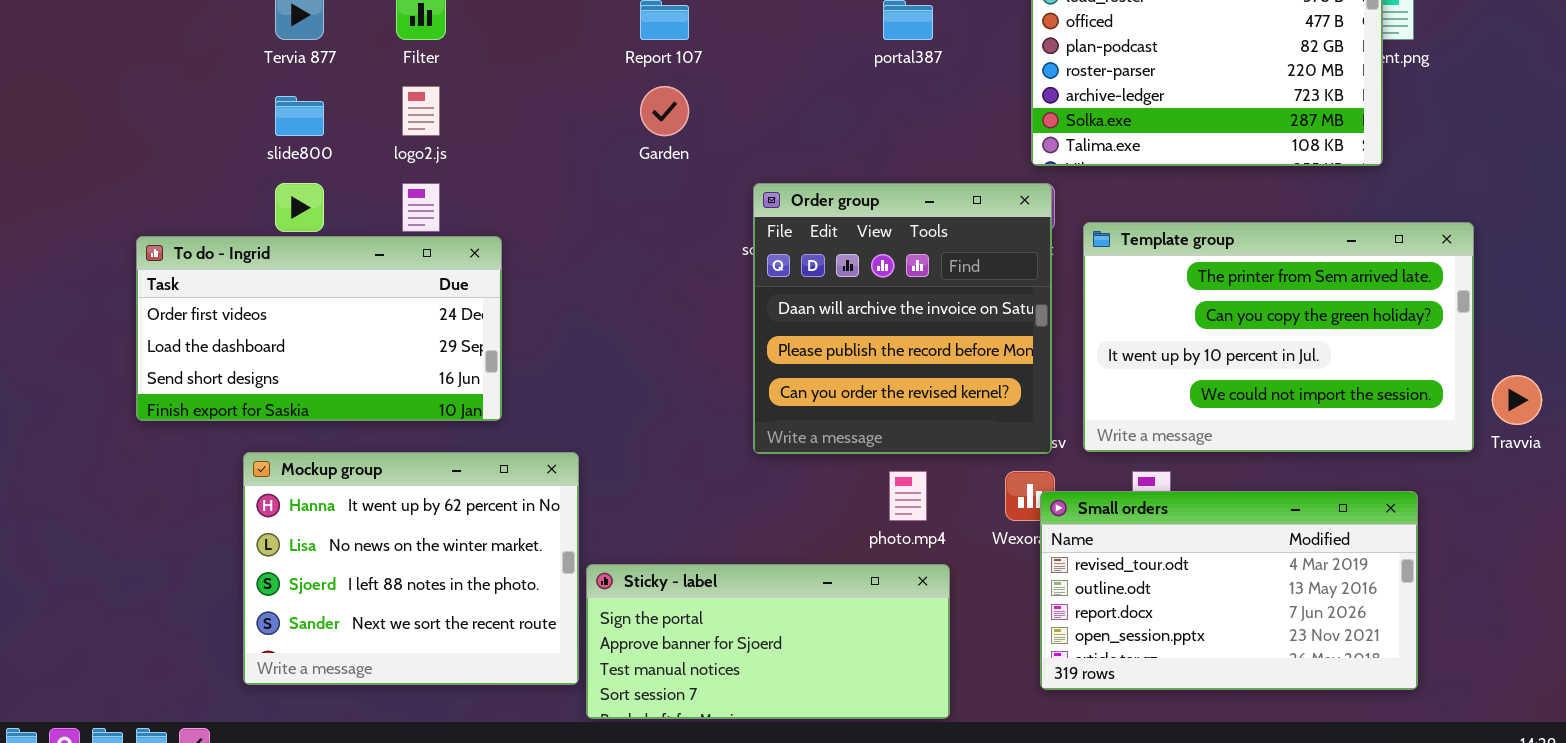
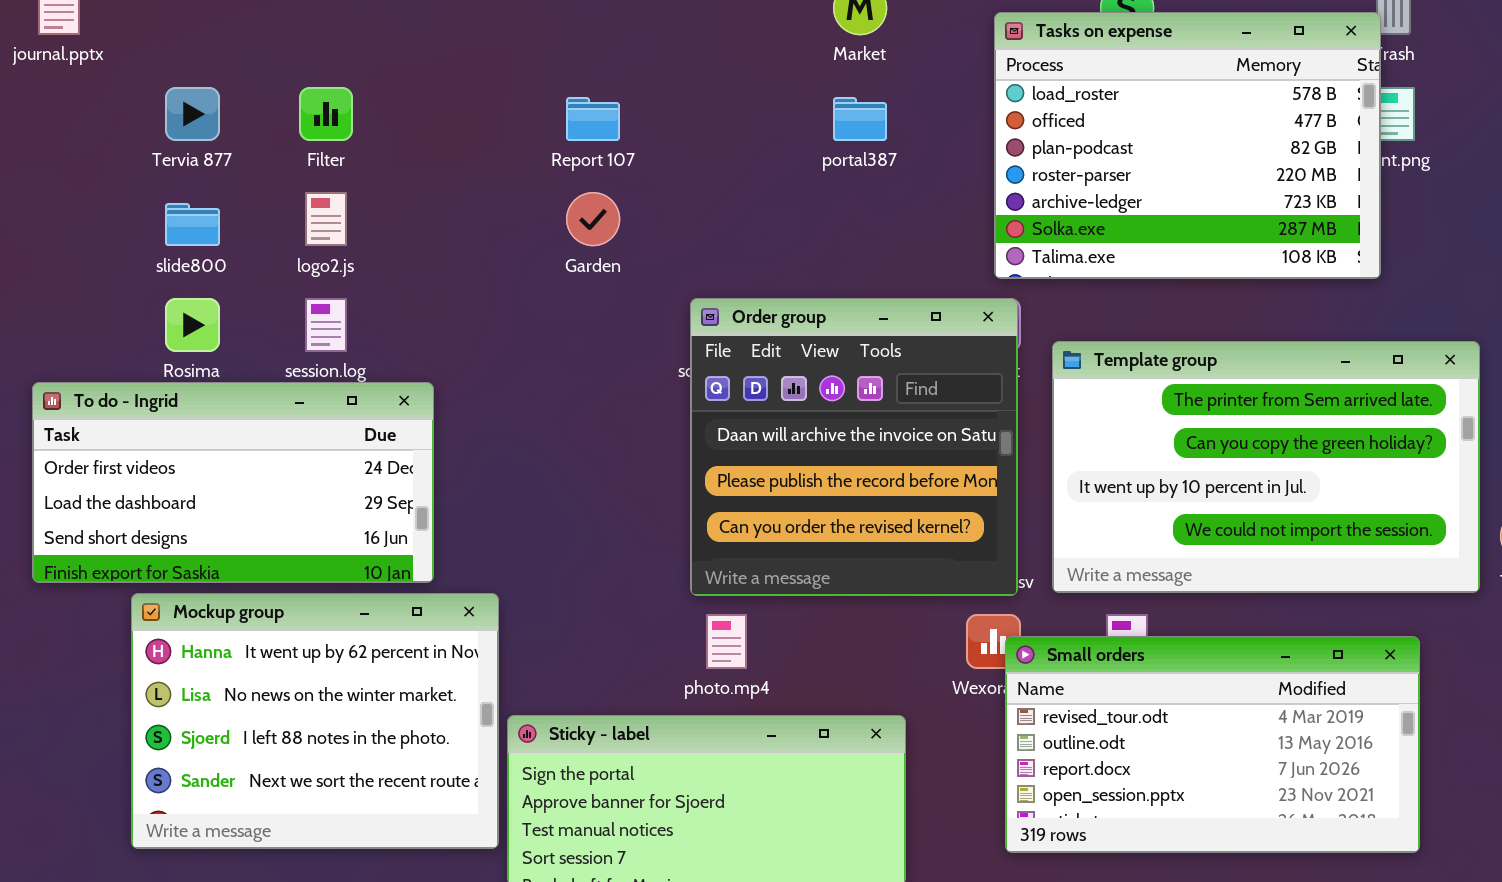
To do - Ingrid: [136,236,502,421] -> [32,382,434,583], moved
photo.mp4: [889,471,927,521] -> [706,614,747,669], moved

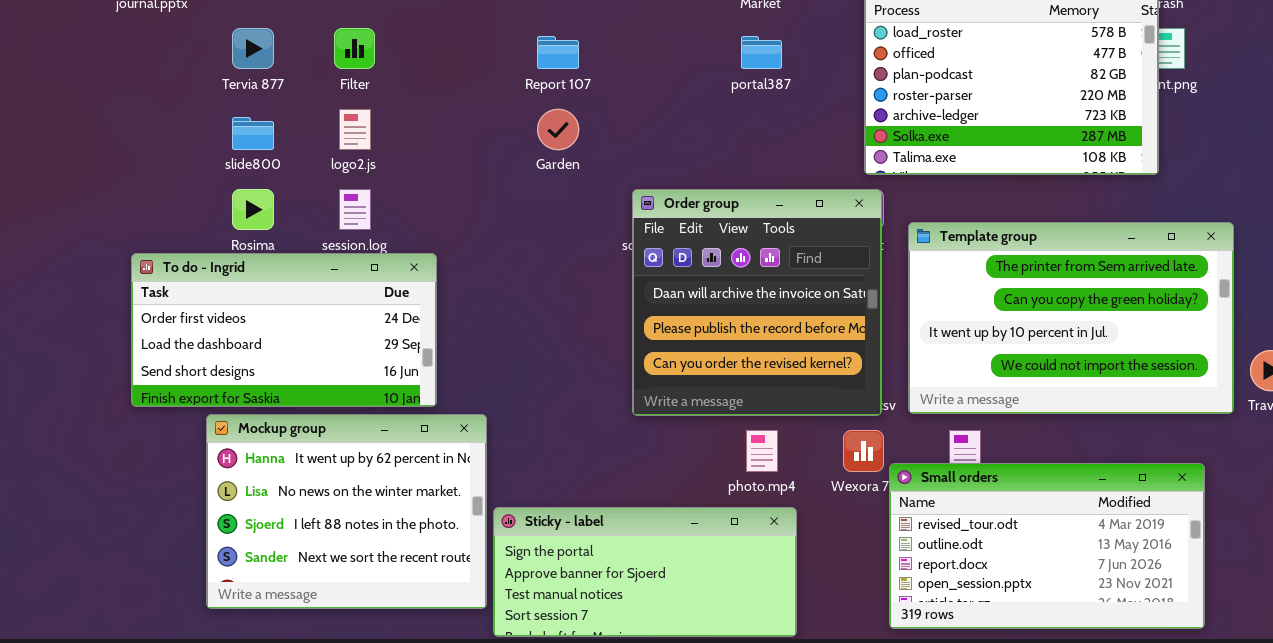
photo.mp4: [706,614,747,669] -> [746,430,778,472], moved
Small orders: [1005,636,1420,853] -> [889,463,1205,629], moved

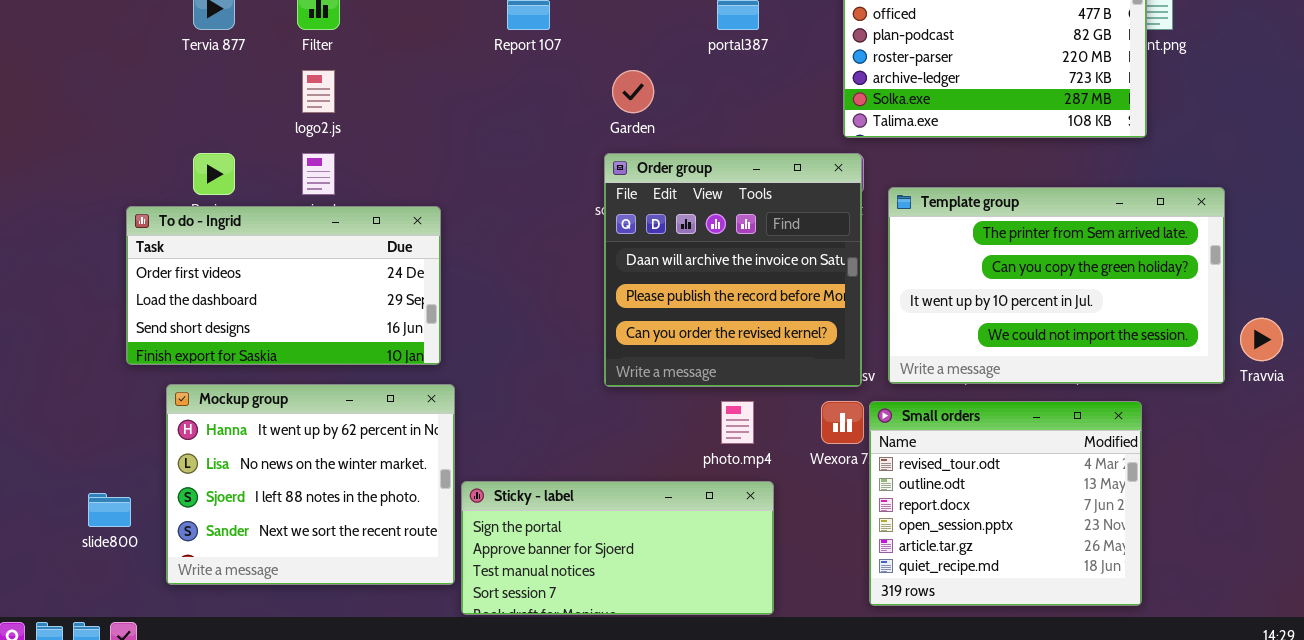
Garden: [537,109,579,150] -> [612,70,654,113], moved
slide800: [232,117,274,150] -> [88,493,131,527], moved
To do - Ingrid: [131,253,437,407] -> [126,206,441,365], moved
Small orders: [889,463,1205,629] -> [869,401,1142,606], resized

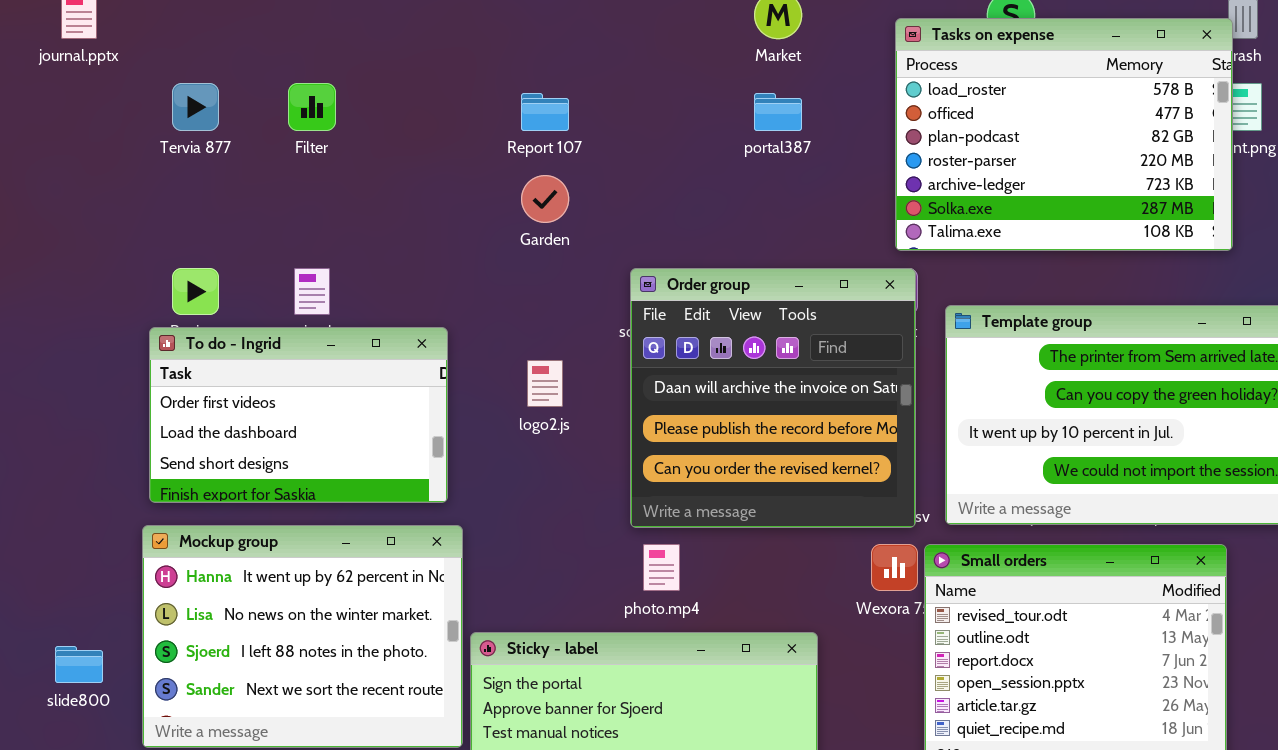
logo2.js: [302,70,335,113] -> [527,360,563,407], moved
Garden: [612,70,654,113] -> [521,175,569,223], moved
To do - Ingrid: [126,206,441,365] -> [149,327,448,503], resized
photo.mp4: [721,401,754,444] -> [643,544,680,591], moved

